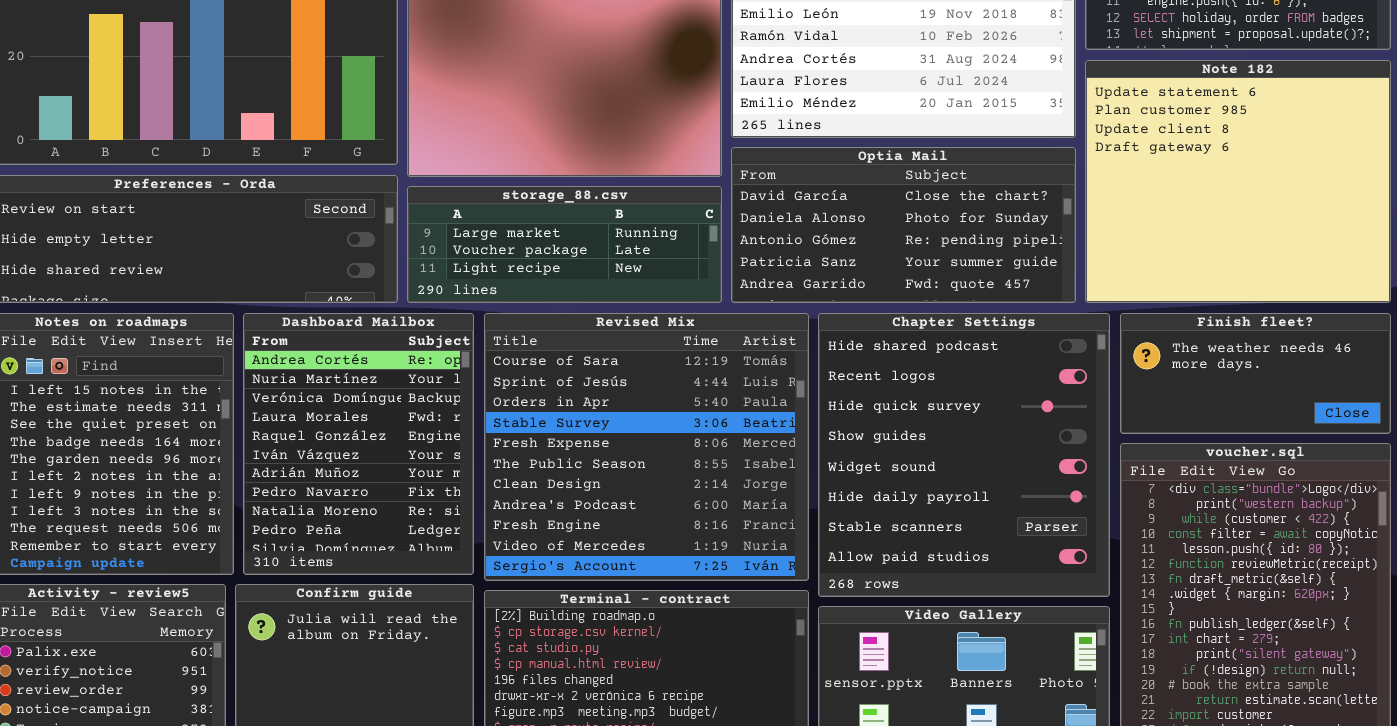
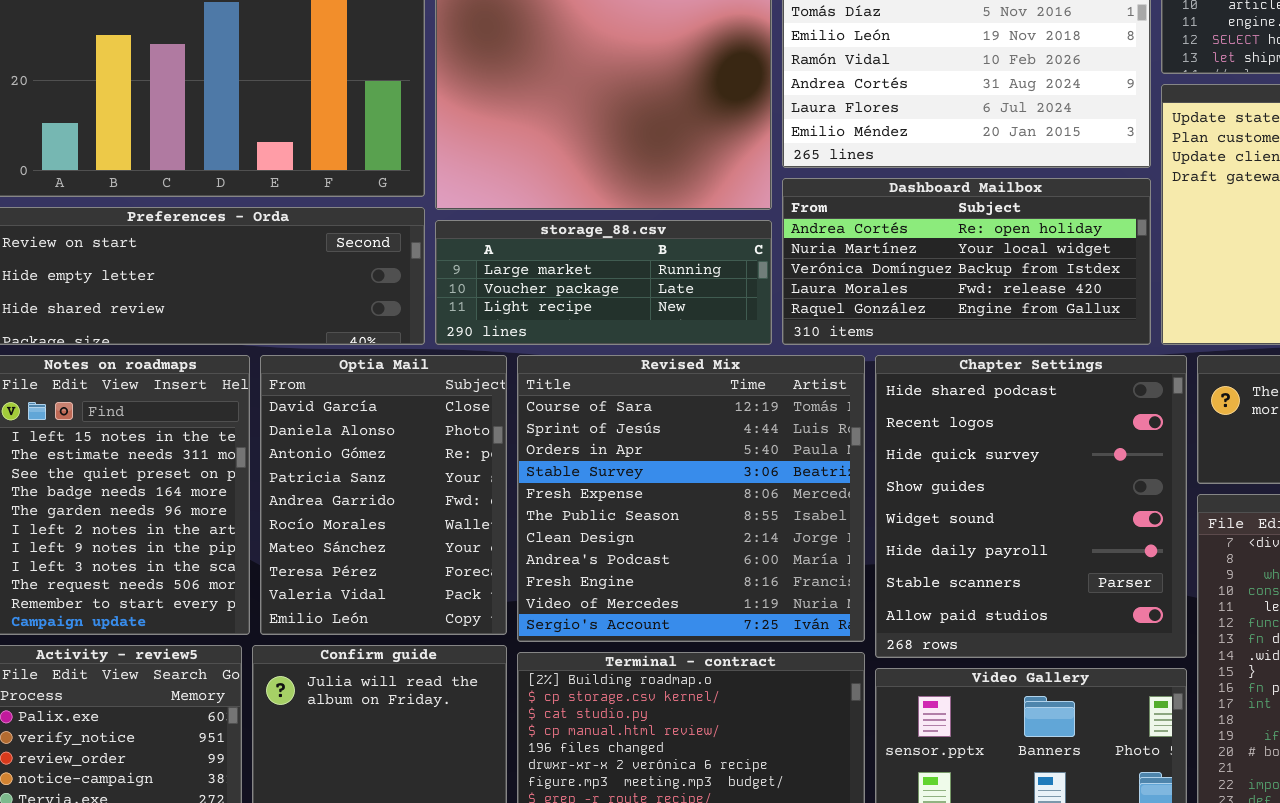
Optia Mail: [731,147,1076,303] -> [260,355,507,635], moved, resized
Dashboard Mailbox: [243,313,474,575] -> [782,178,1151,345], moved, resized

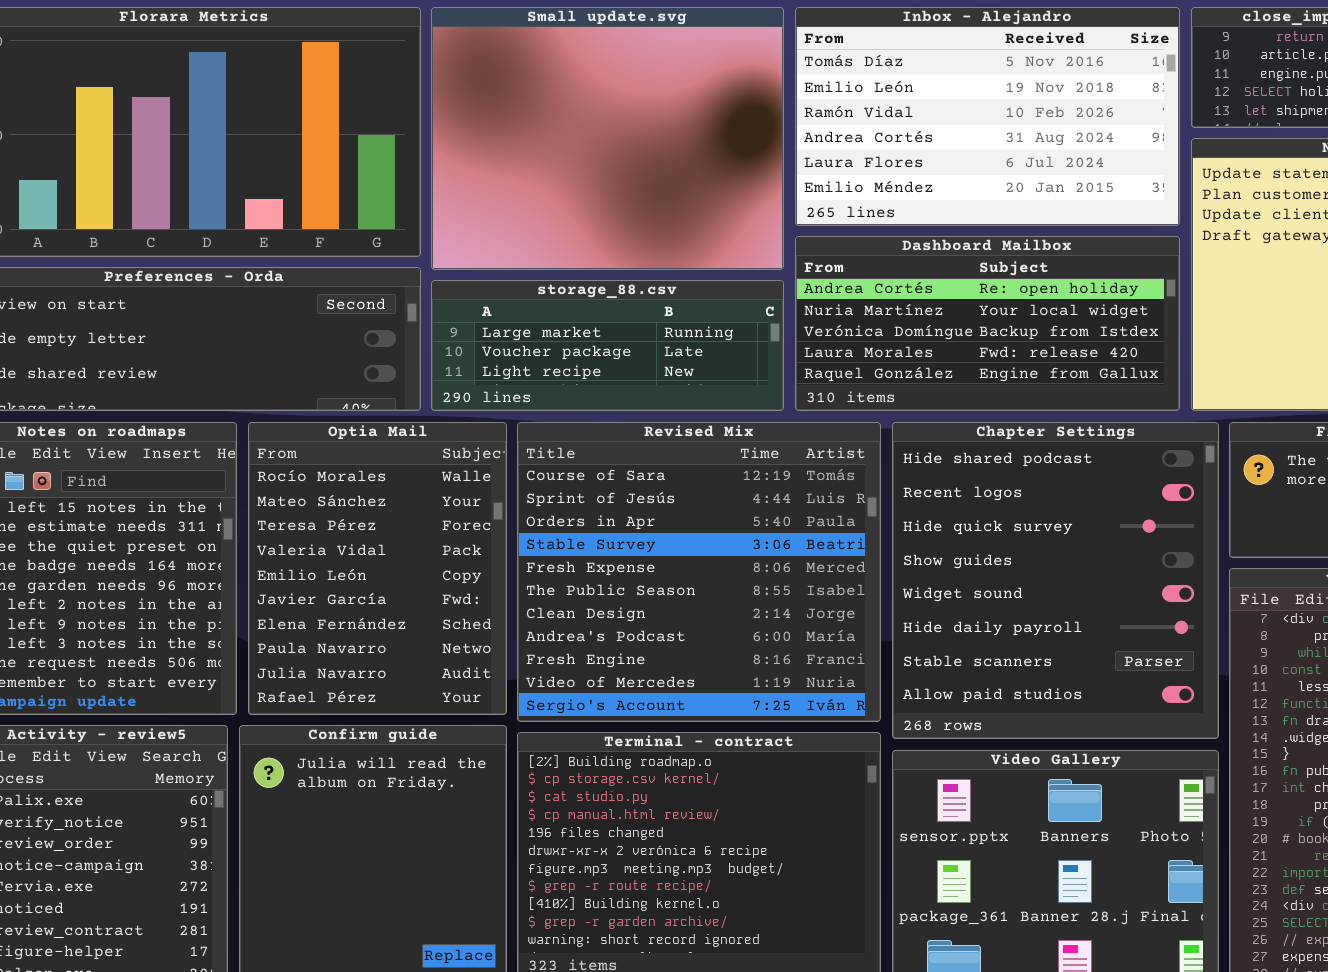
Optia Mail: [260,355,507,635] -> [248,422,507,715], scrolled down 5 rows

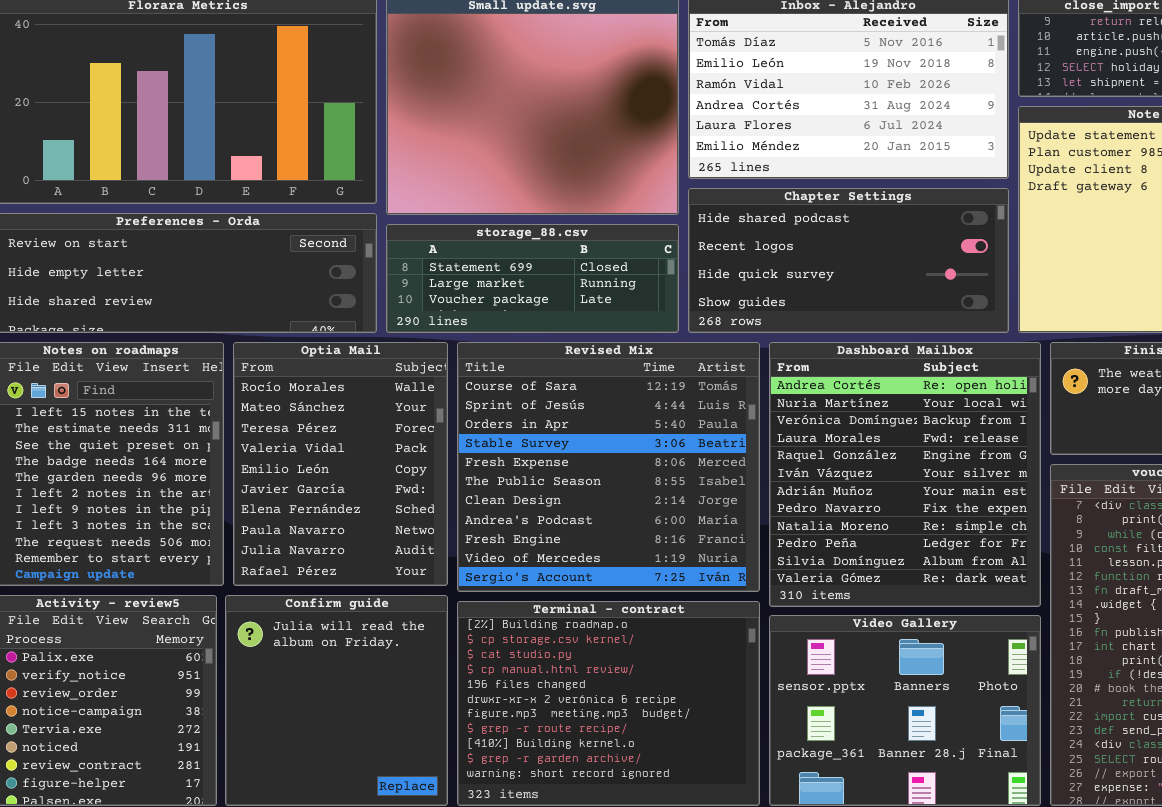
Dashboard Mailbox: [795,236,1180,411] -> [769,342,1041,607], moved, resized
storage_88.csv: [431,280,784,411] -> [386,224,679,333], scrolled up 1 row
Chapter Settings: [892,422,1219,739] -> [688,188,1009,333], moved, resized

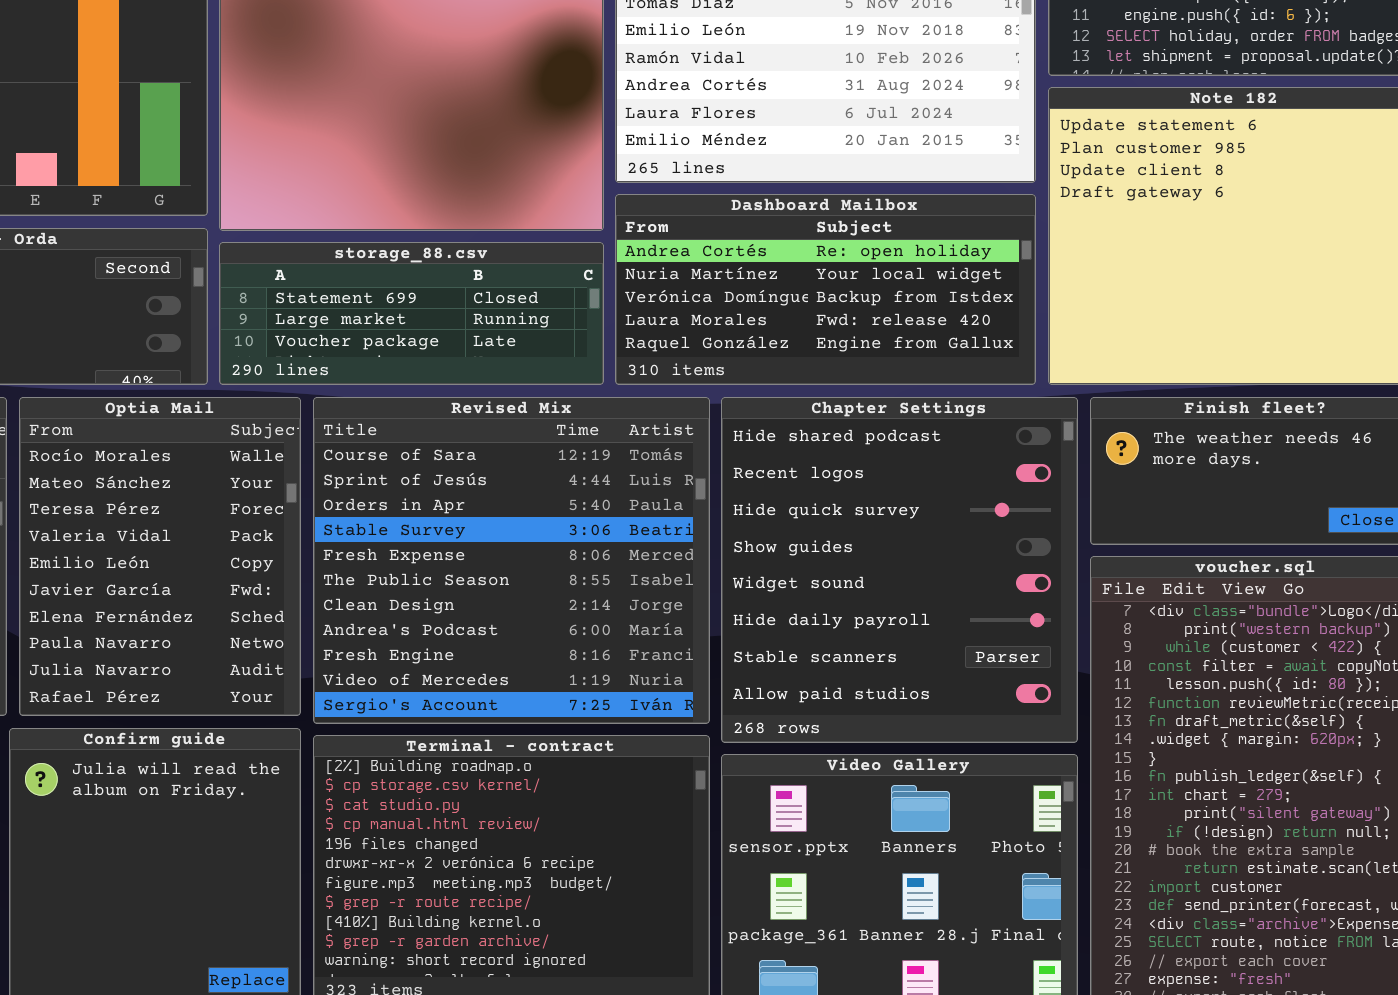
Chapter Settings: [688,188,1009,333] -> [721,397,1078,743], moved, resized
Dashboard Mailbox: [769,342,1041,607] -> [615,194,1036,385], moved, resized

